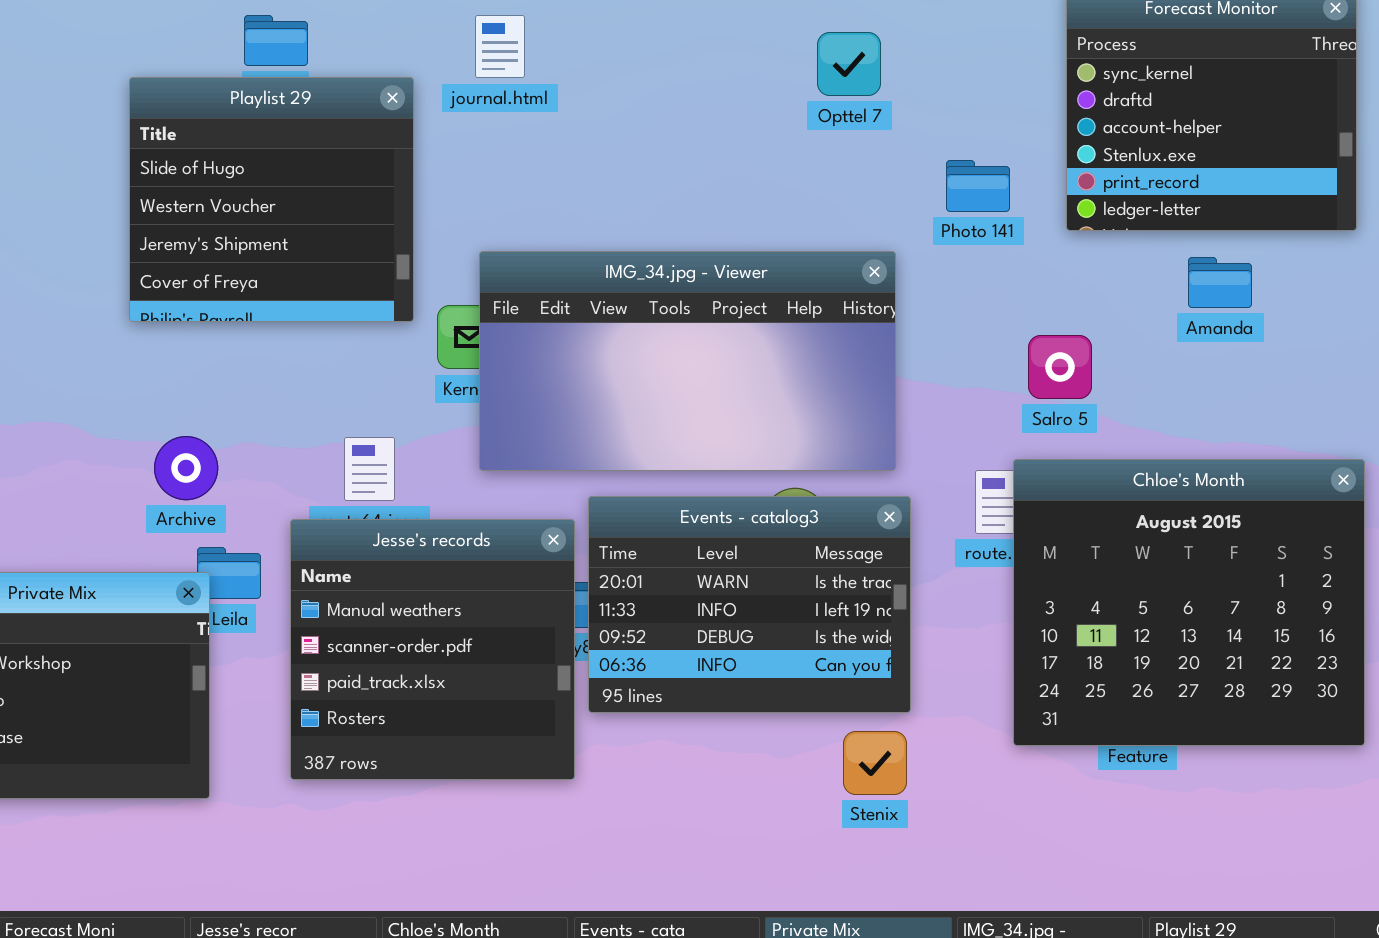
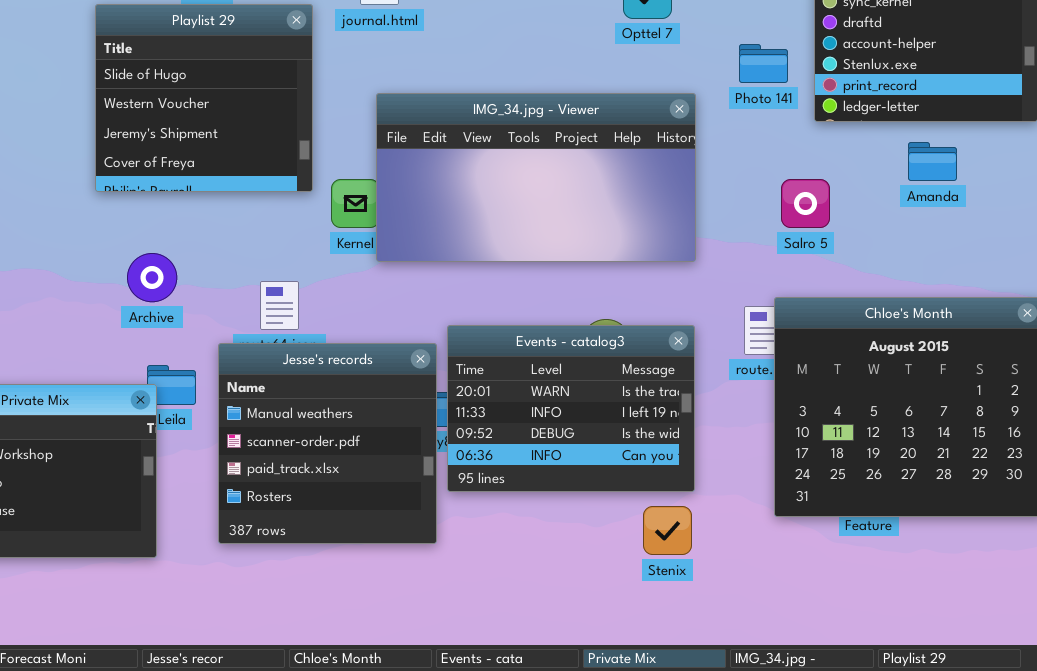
Photo 141: [946,160,1010,212] -> [739,44,788,83], moved
IMG_34.jpg - Viewer: [479,251,896,471] -> [376,93,696,262], moved
Salro 5: [1028,335,1092,399] -> [781,179,830,228], moved
Archive: [154,436,218,500] -> [127,253,177,302], moved

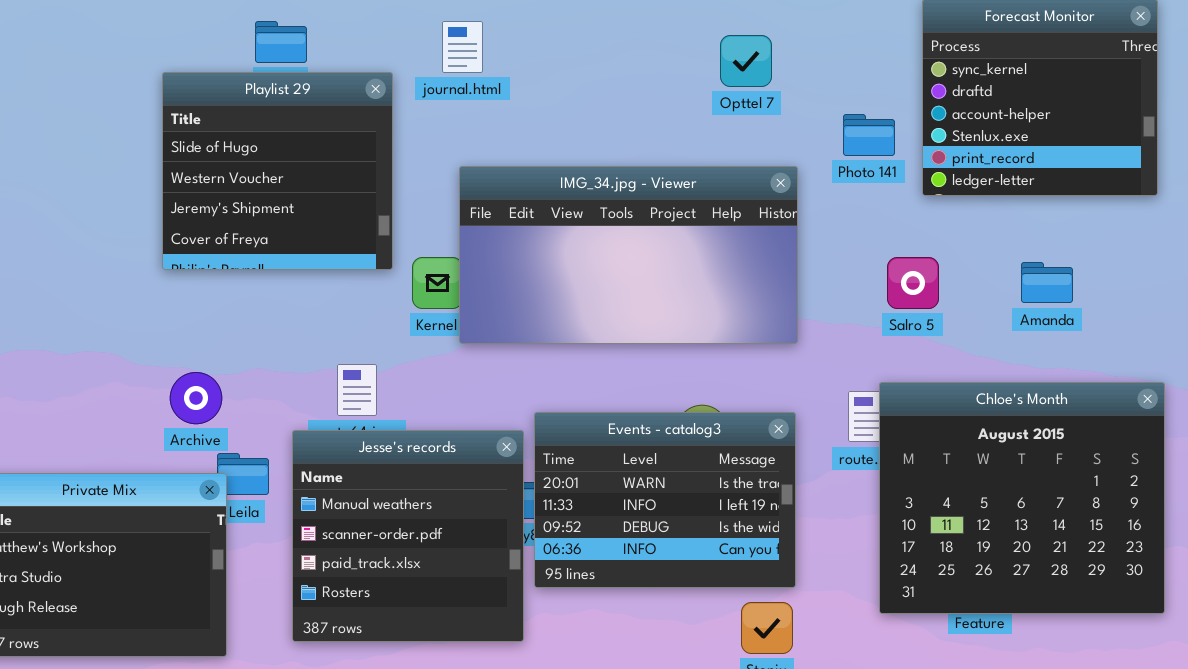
Amanda: [908,142,957,181] -> [1021,262,1073,303], moved
Archive: [127,253,177,302] -> [170,372,222,424], moved

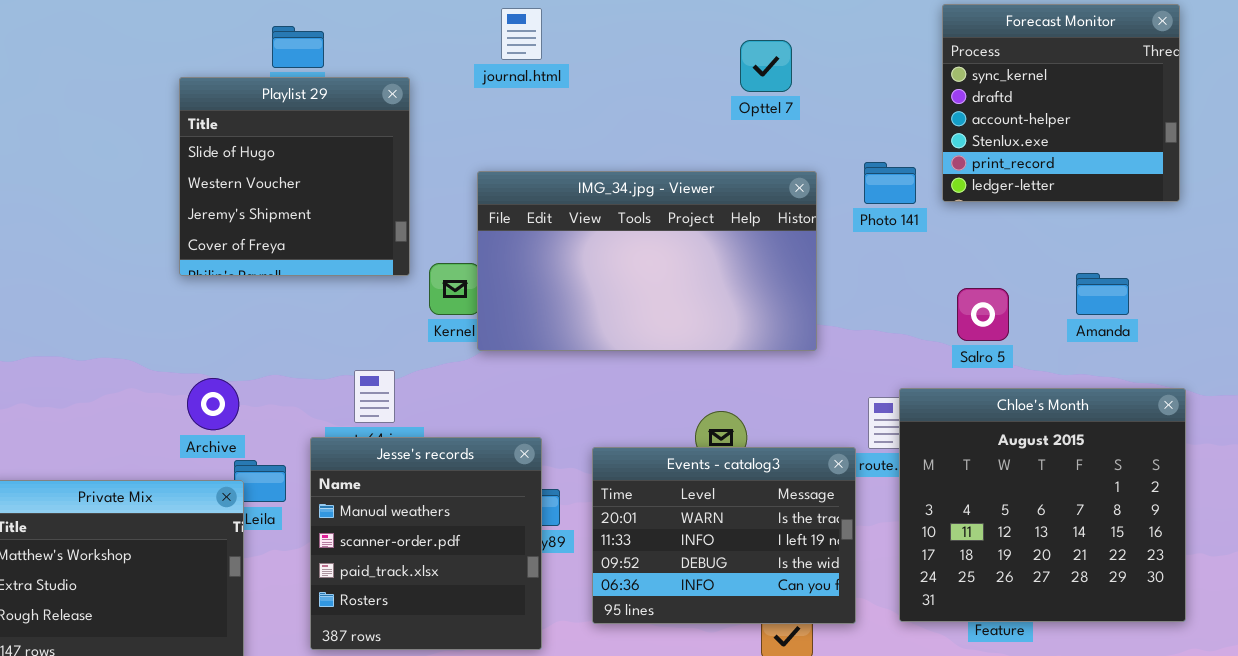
journal.html: [442,21,483,73] -> [501,8,542,60], moved
Photo 141: [843,114,895,156] -> [864,162,916,204], moved
Salro 5: [887,257,939,309] -> [957,288,1009,341], moved
Amanda: [1021,262,1073,303] -> [1076,273,1129,315], moved
Events - catalog3: [534,412,796,588] -> [592,447,856,624], moved

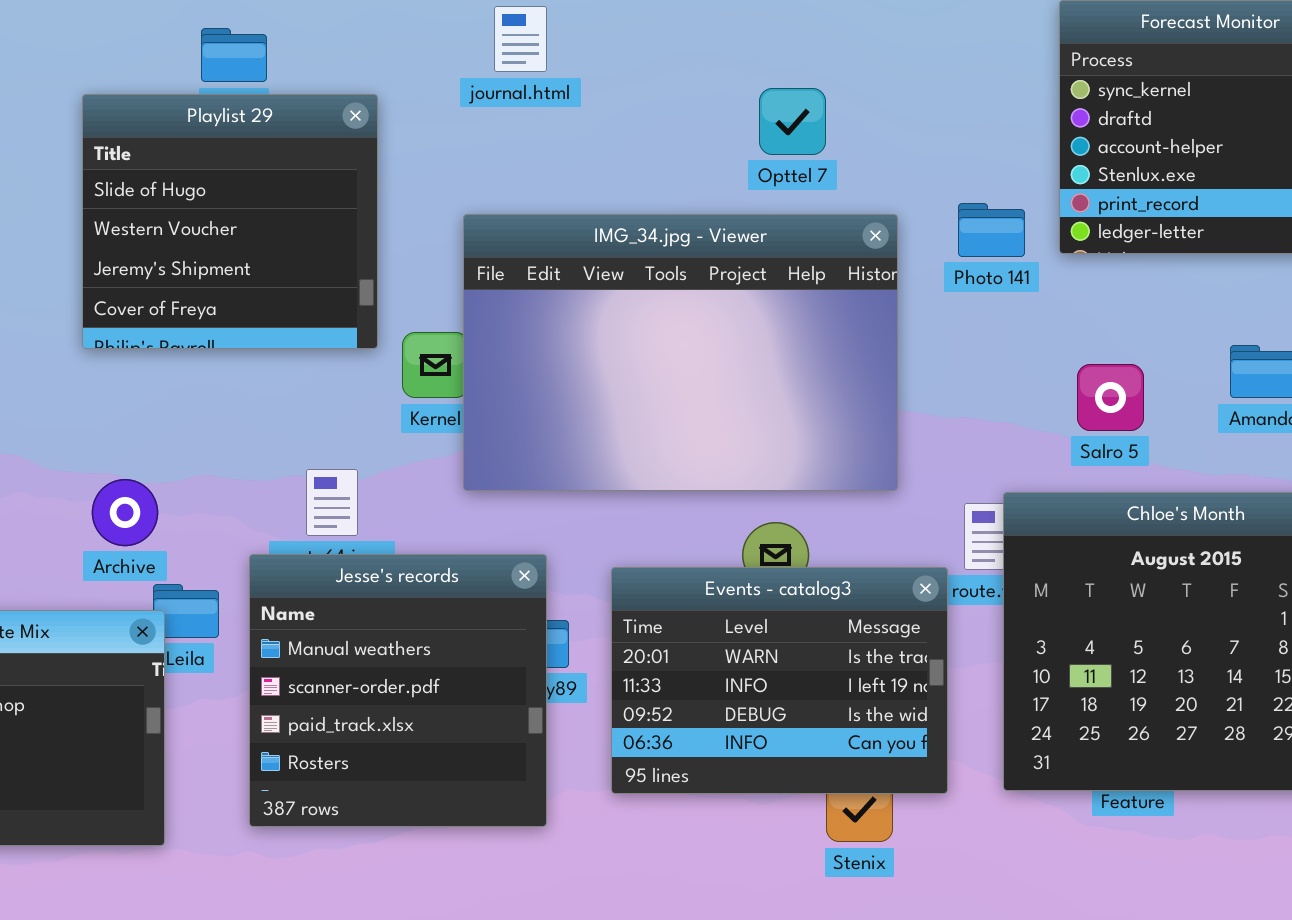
Opttel 7: [740,40,792,92] -> [759,88,826,155], moved
IMG_34.jpg - Viewer: [477,171,817,351] -> [463,214,898,491], resized

